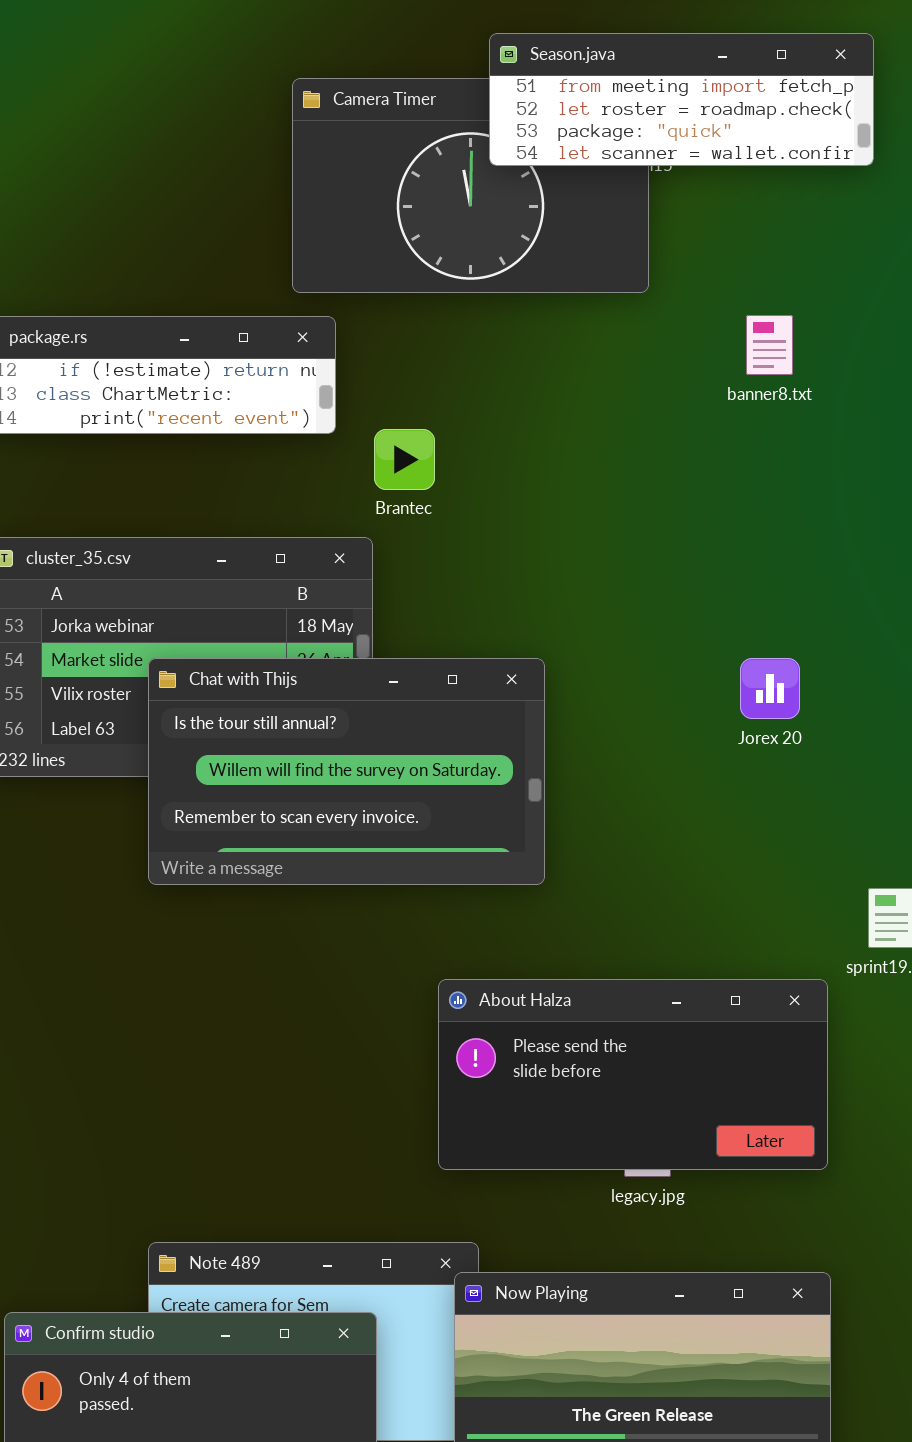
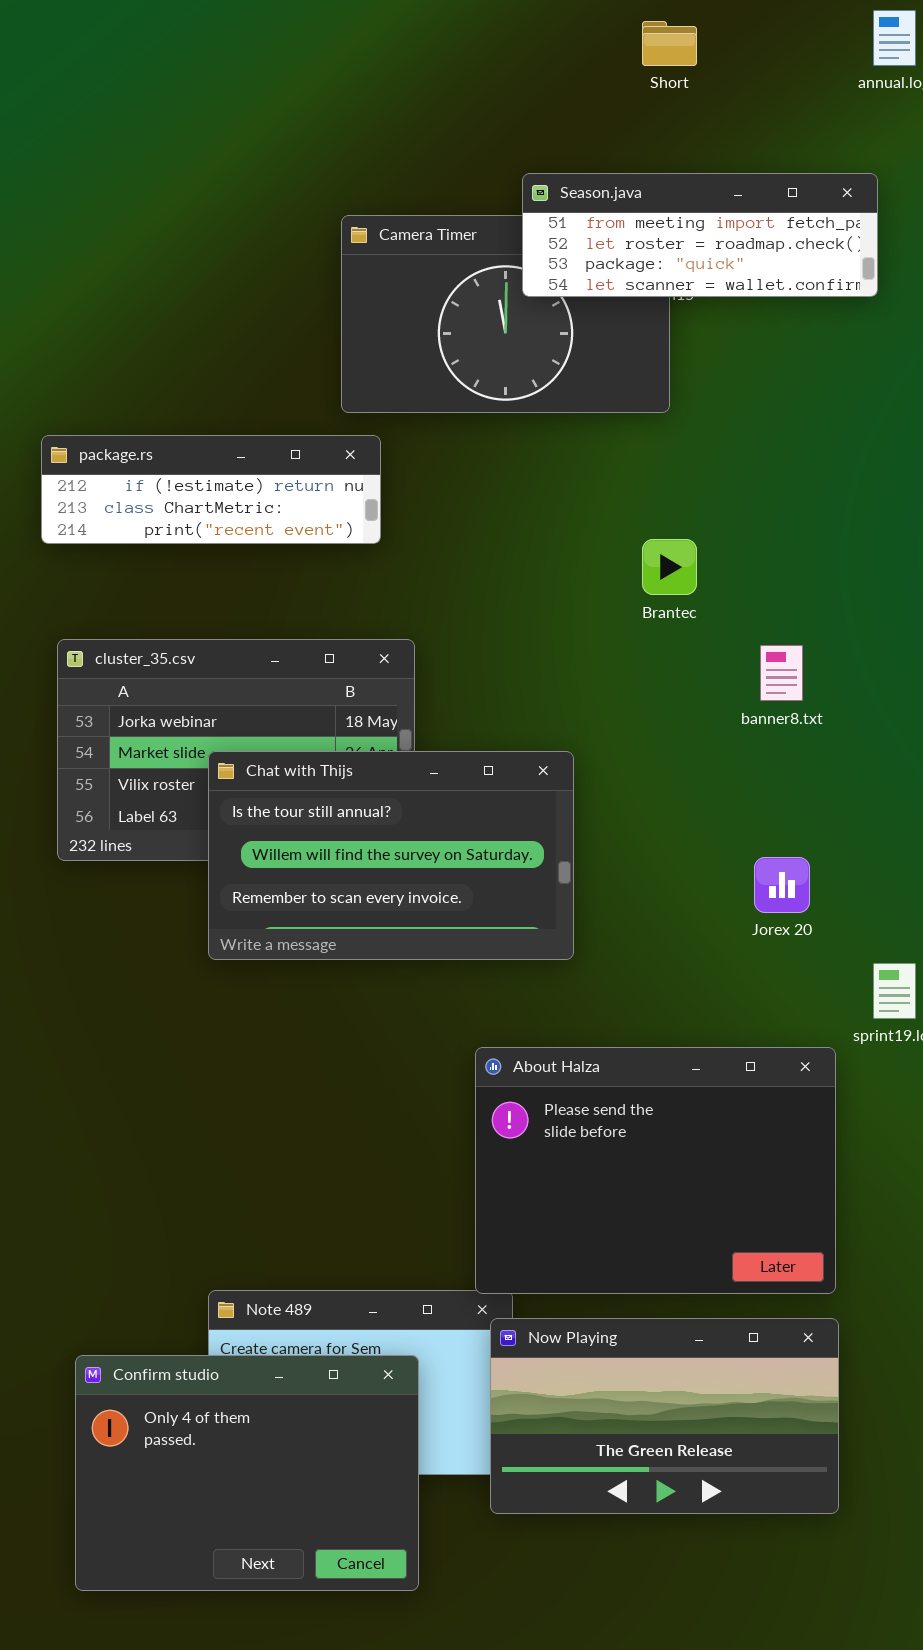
banner8.txt: [746,315,793,375] -> [760,645,803,701], moved
Brantec: [374,429,435,490] -> [642,539,697,595], moved
Jorex 20: [740,658,800,719] -> [754,857,810,913], moved
About Halza: [438,979,828,1170] -> [475,1047,836,1294], resized

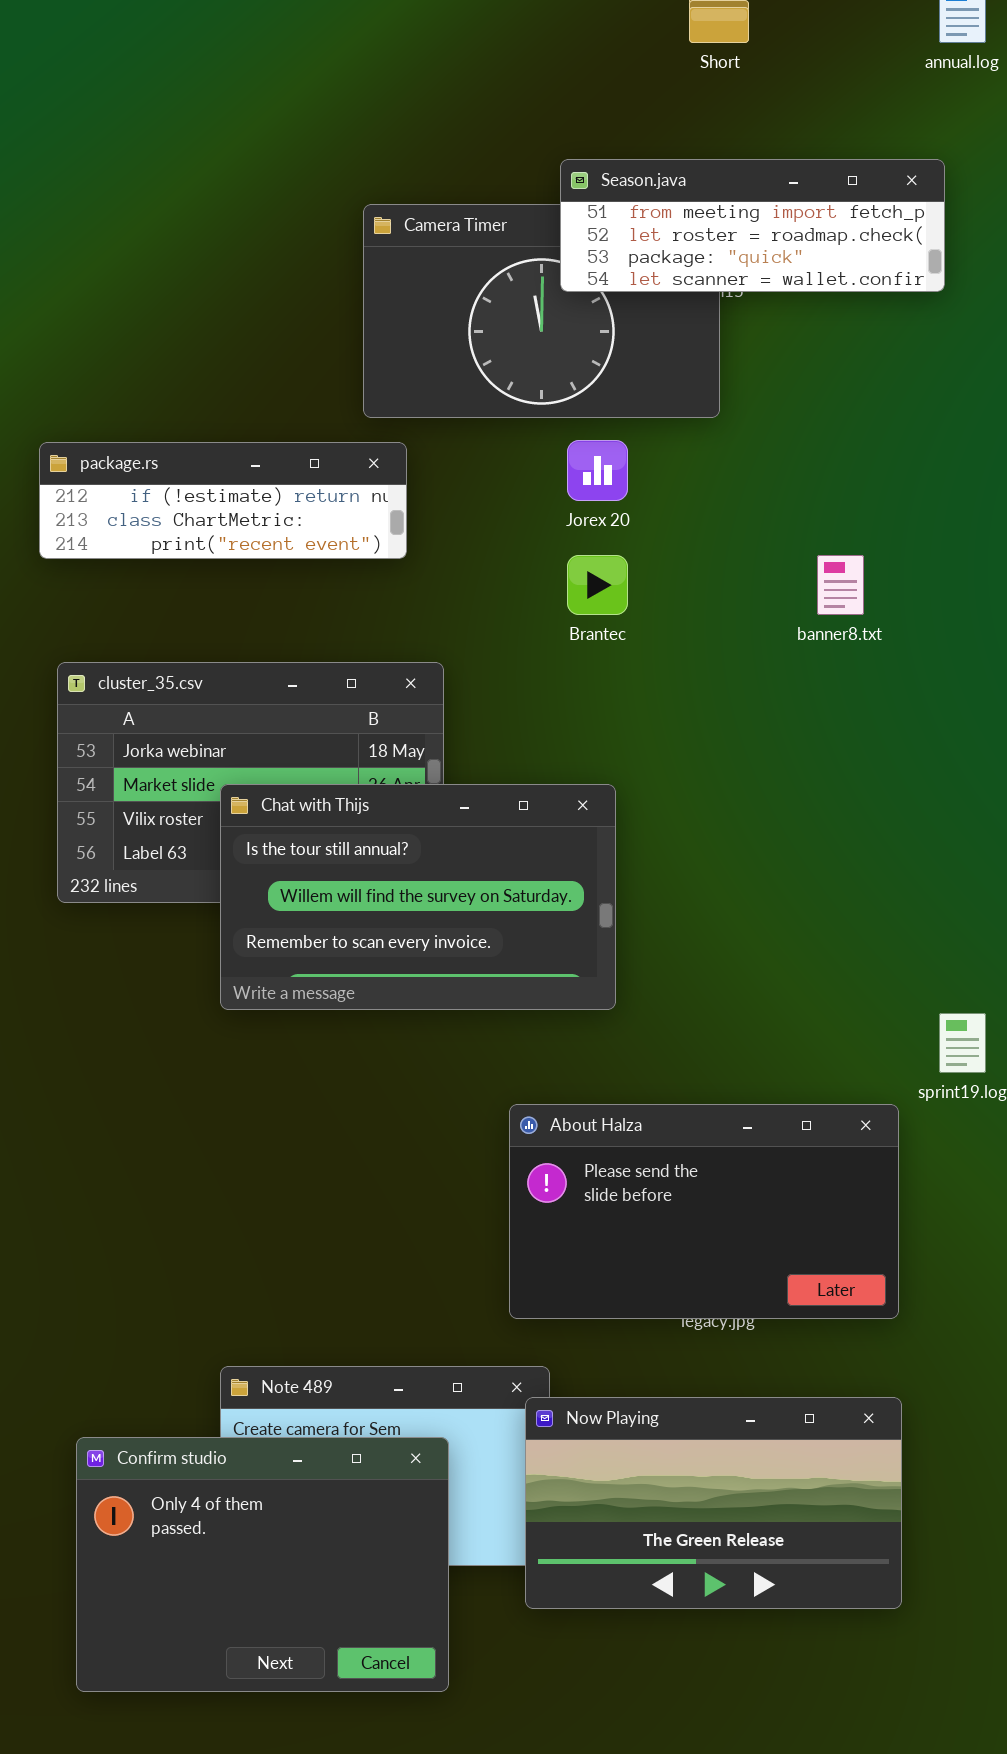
Brantec: [642,539,697,595] -> [567,555,628,615], moved
banner8.txt: [760,645,803,701] -> [817,555,864,615], moved
Jorex 20: [754,857,810,913] -> [567,440,628,501], moved
About Halza: [475,1047,836,1294] -> [509,1104,899,1319], resized

